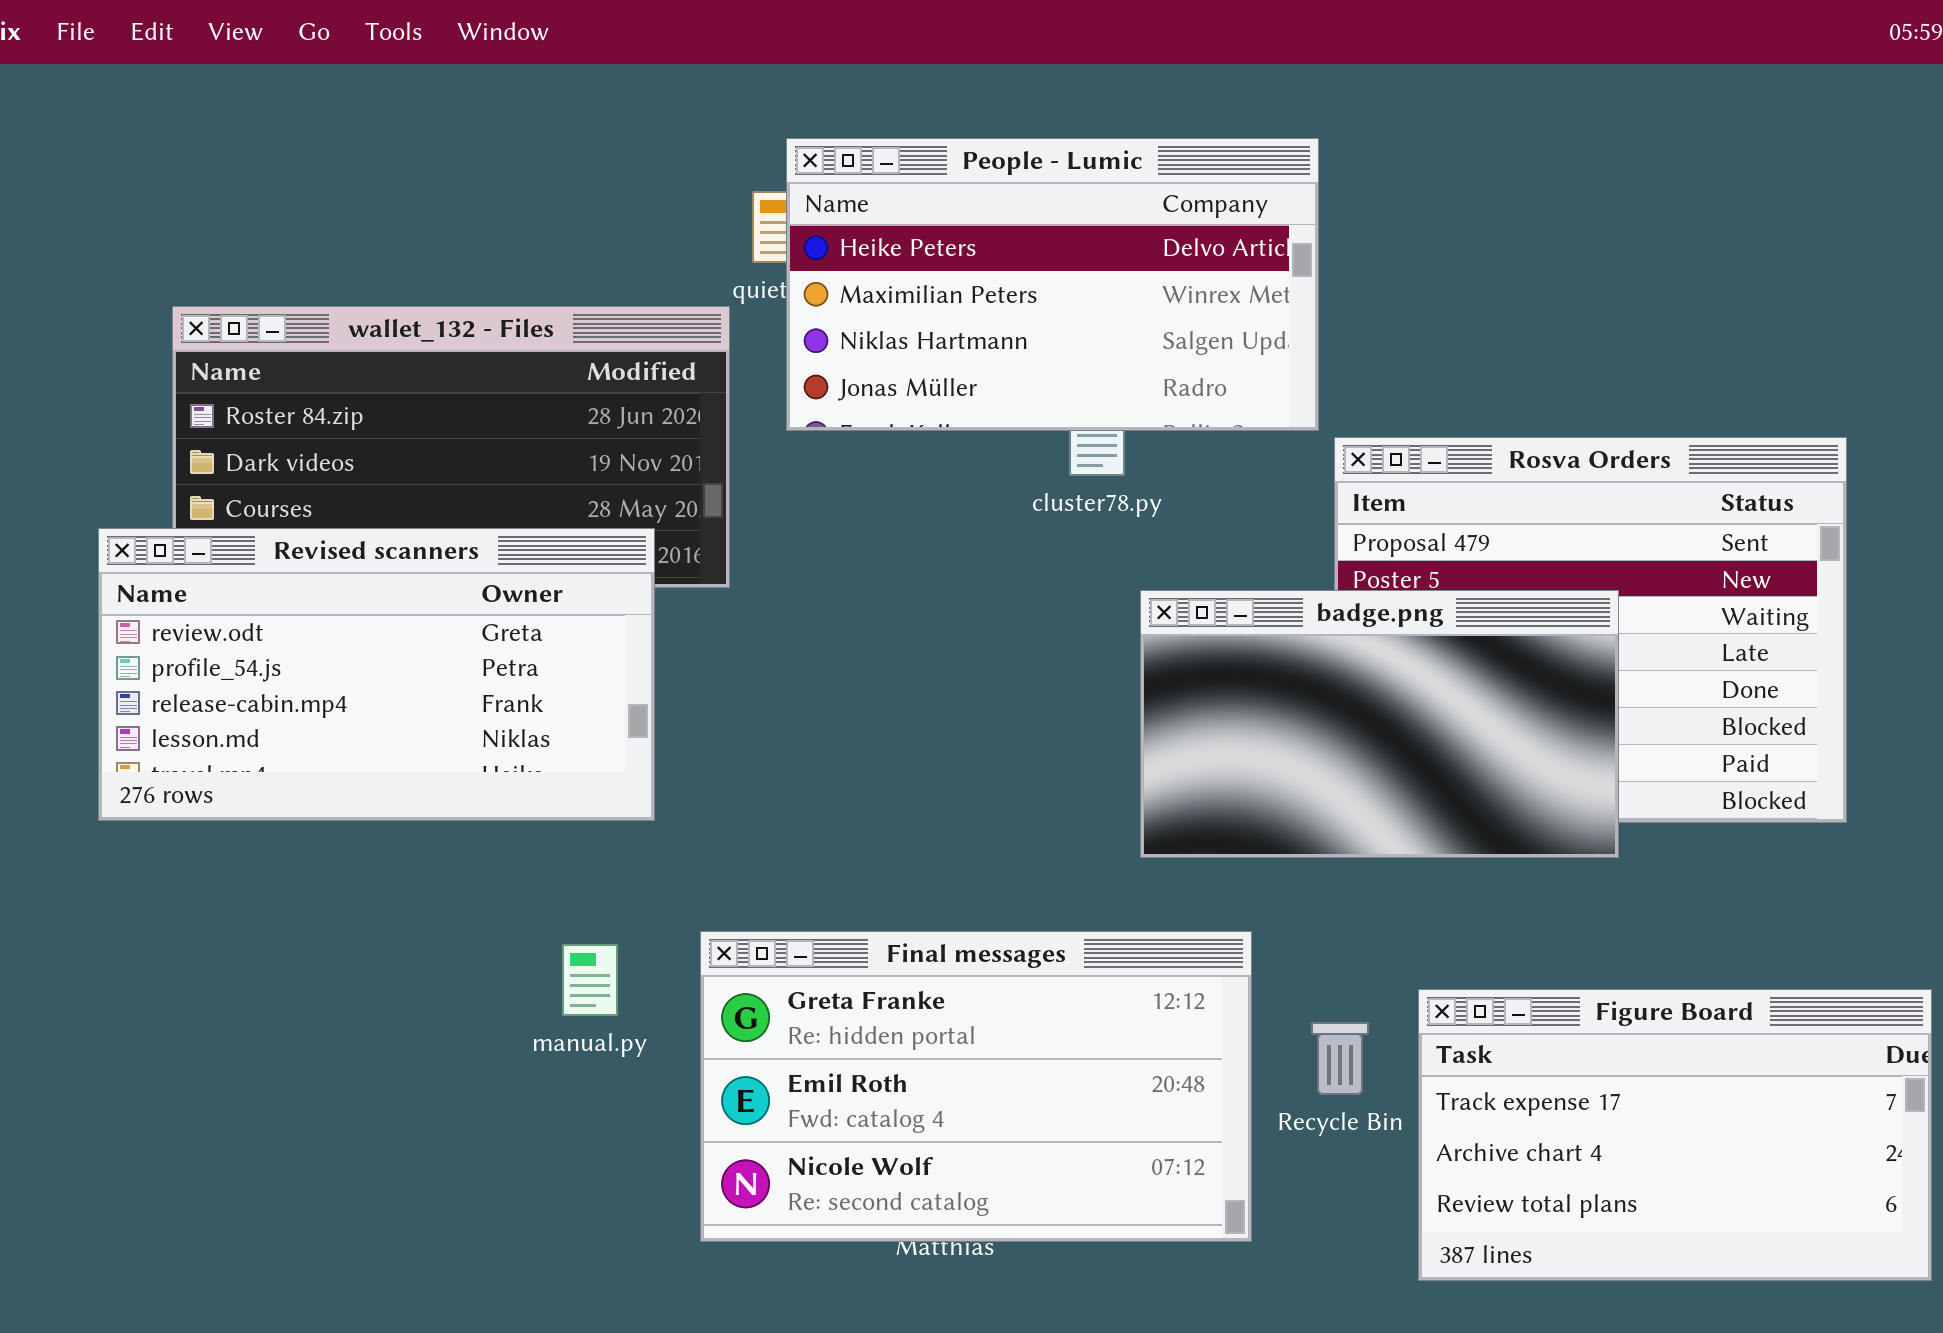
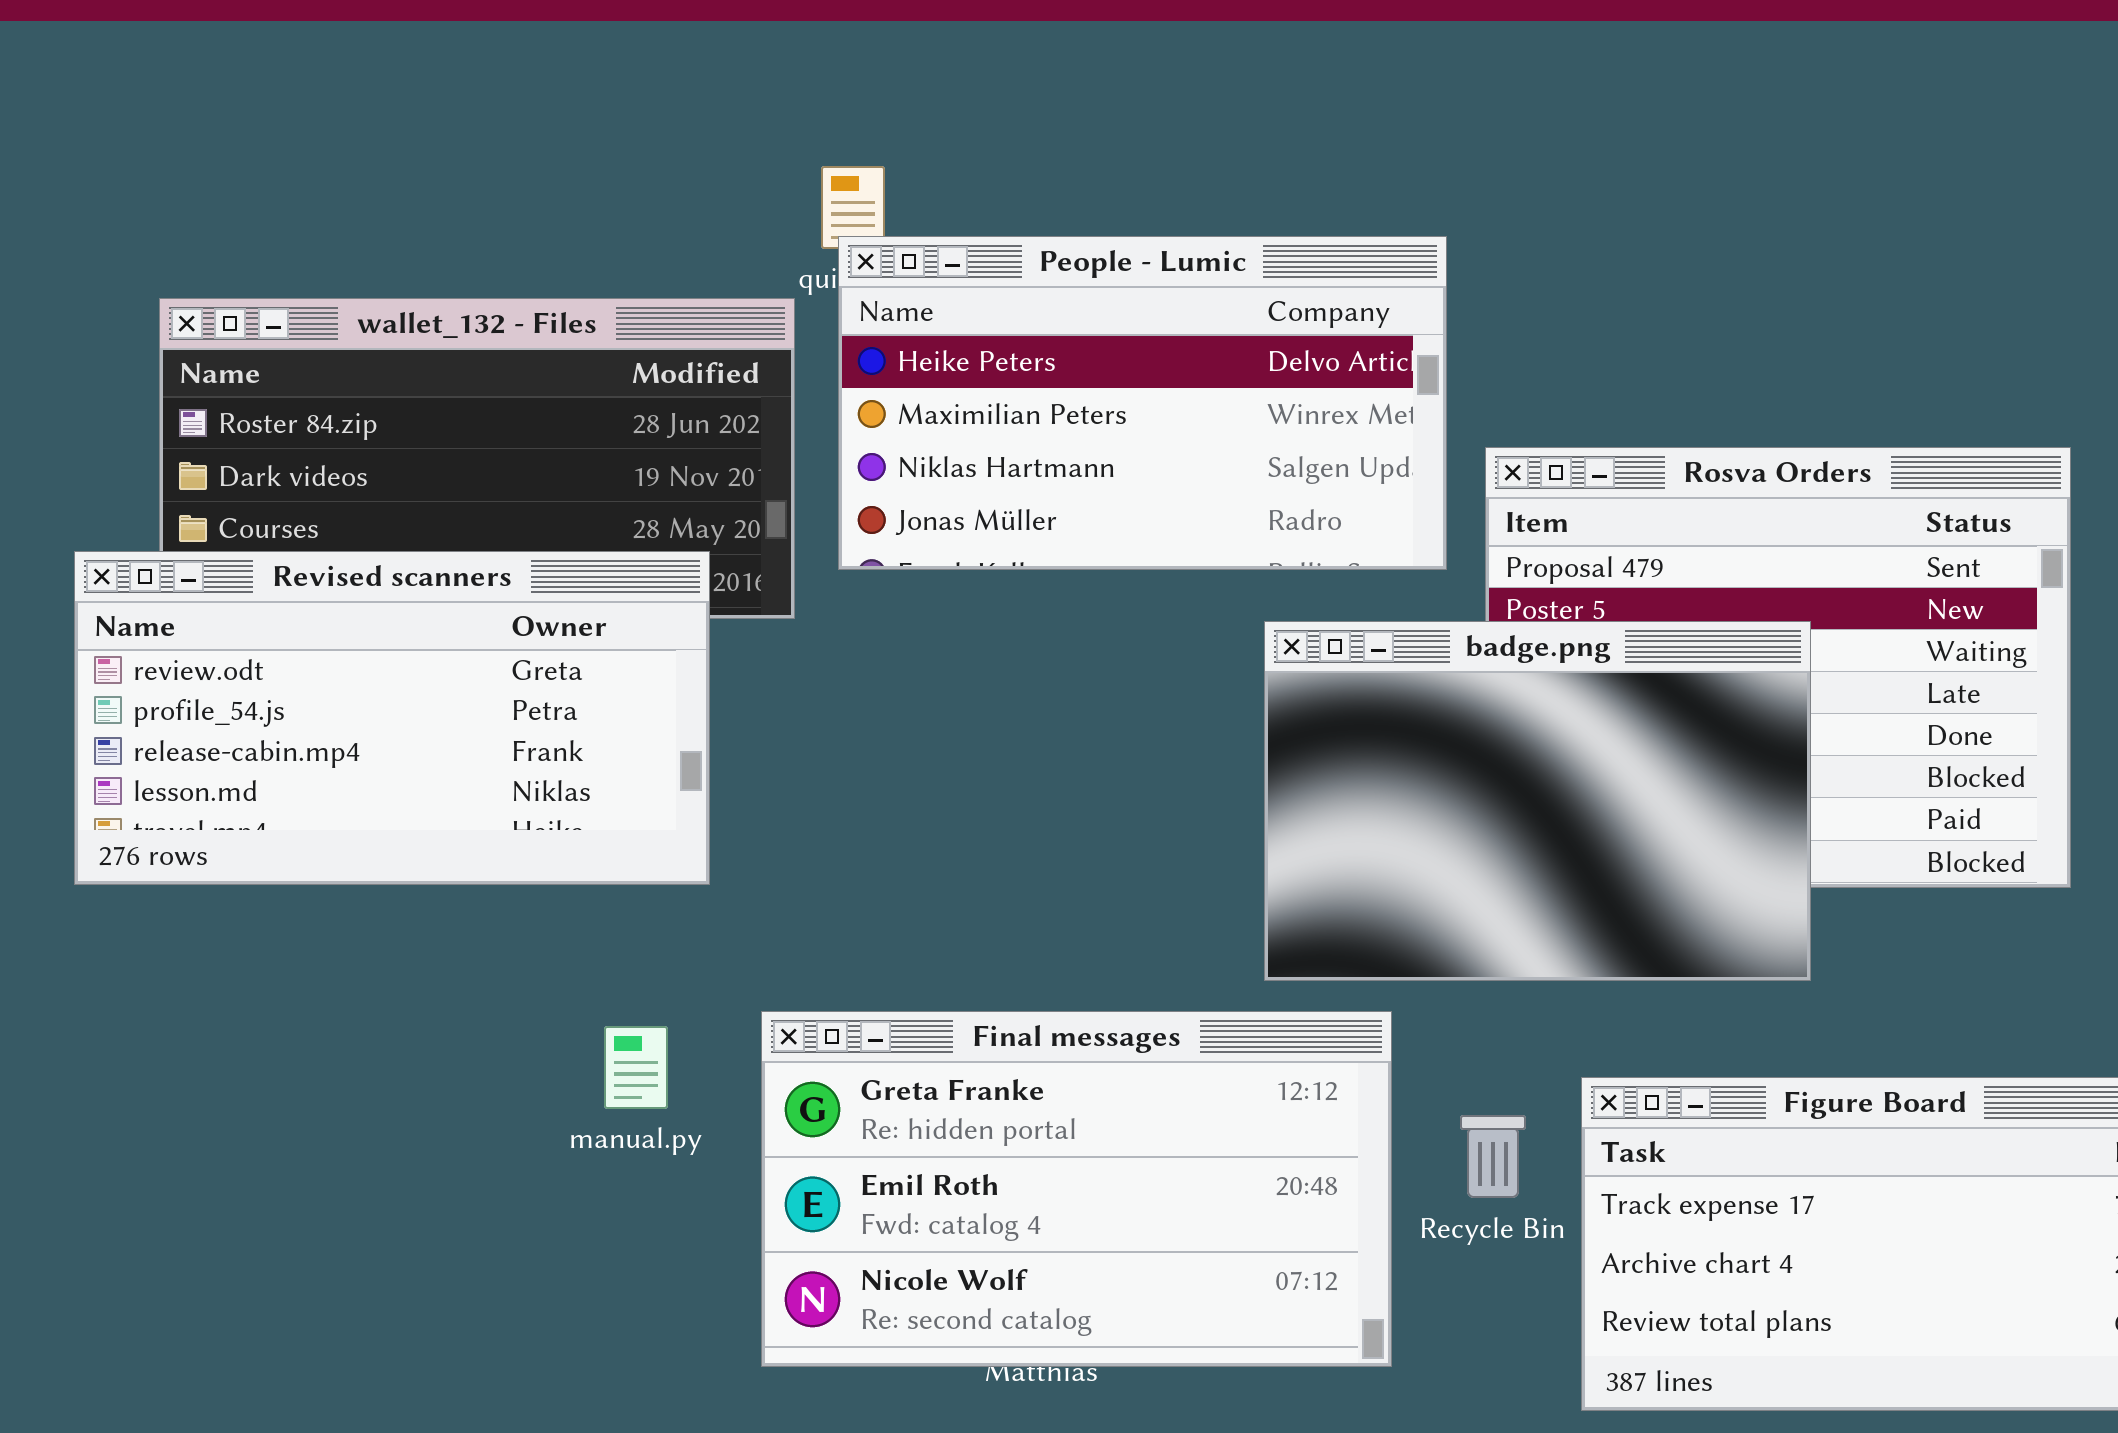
People - Lumic: [786,138,1319,431] -> [838,236,1447,570], moved
badge.png: [1140,590,1619,858] -> [1264,621,1811,981], resized

